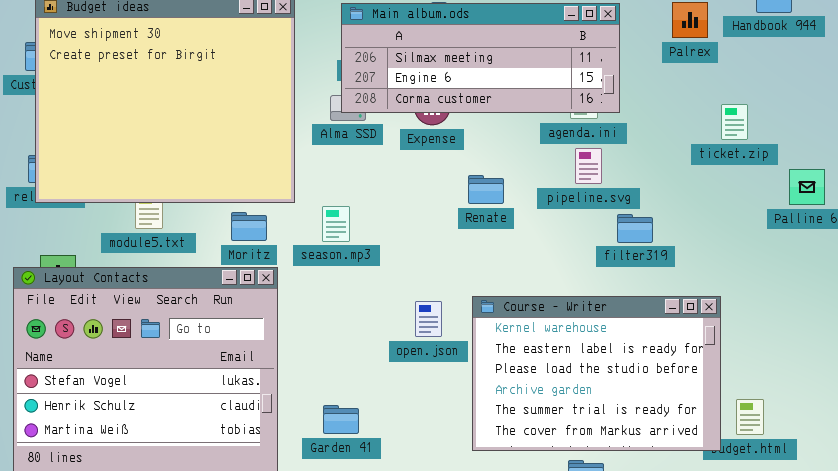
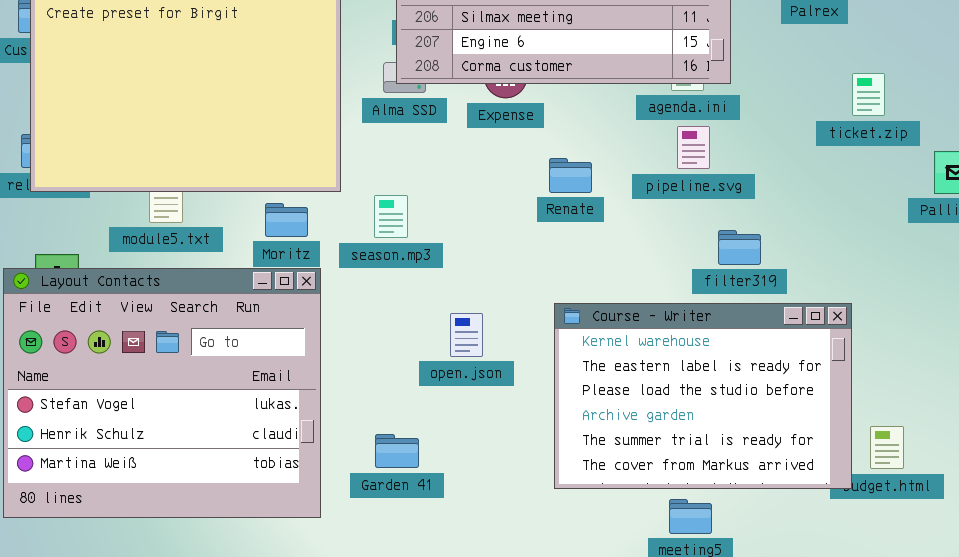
filter319: [617,214,653,243] -> [718,230,761,265], moved
open.json: [415,301,442,337] -> [450,313,483,357], moved

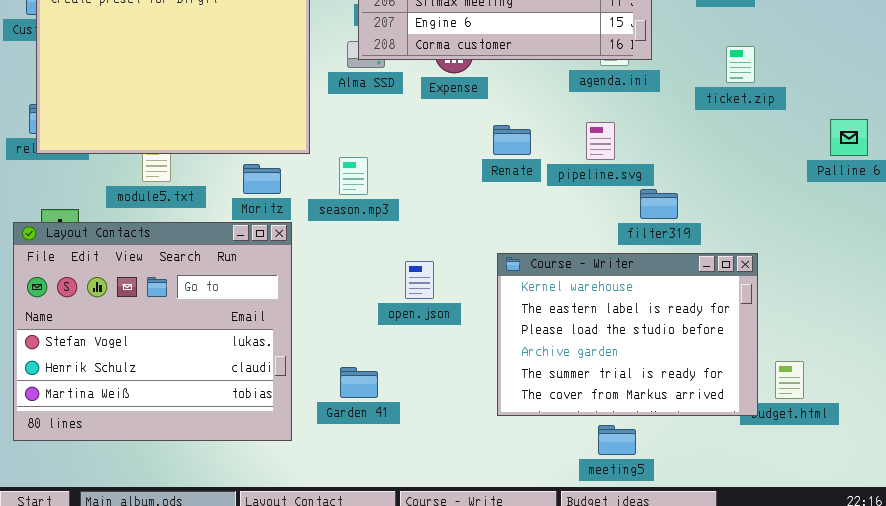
ticket.zip: [852,73,885,116] -> [726,46,755,83], moved
pipeline.svg: [677,126,710,169] -> [586,122,615,160], moved

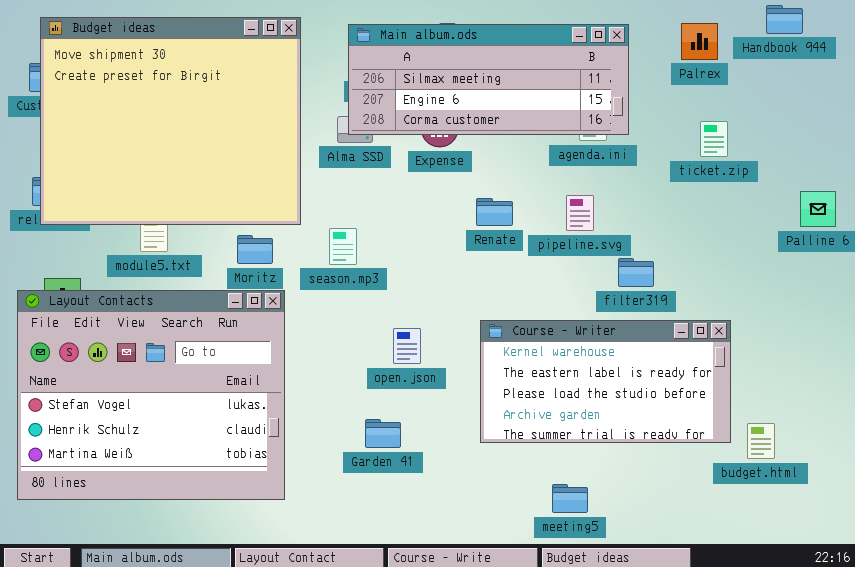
Course - Writer: [497,253,758,416] -> [480,320,731,443], resized
Garden 41: [340,367,378,398] -> [365,419,401,448], moved
meeting5: [598,425,636,455] -> [552,484,588,513], moved

